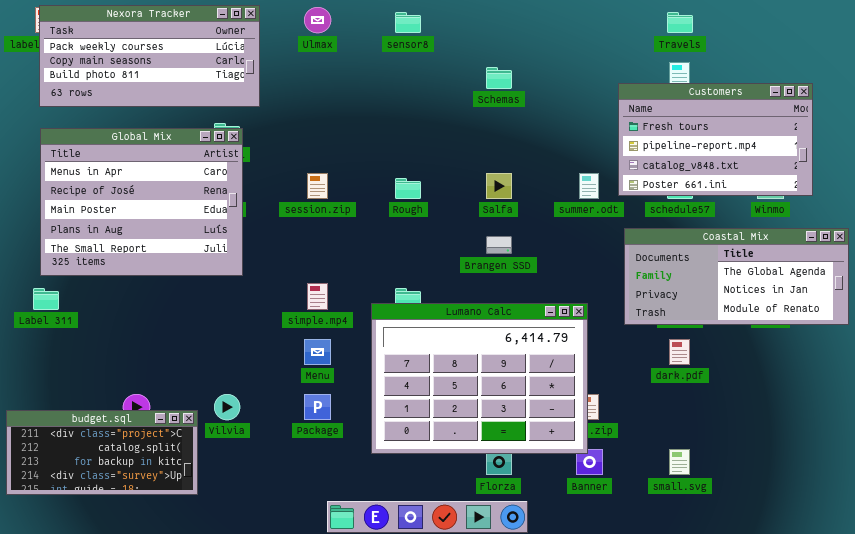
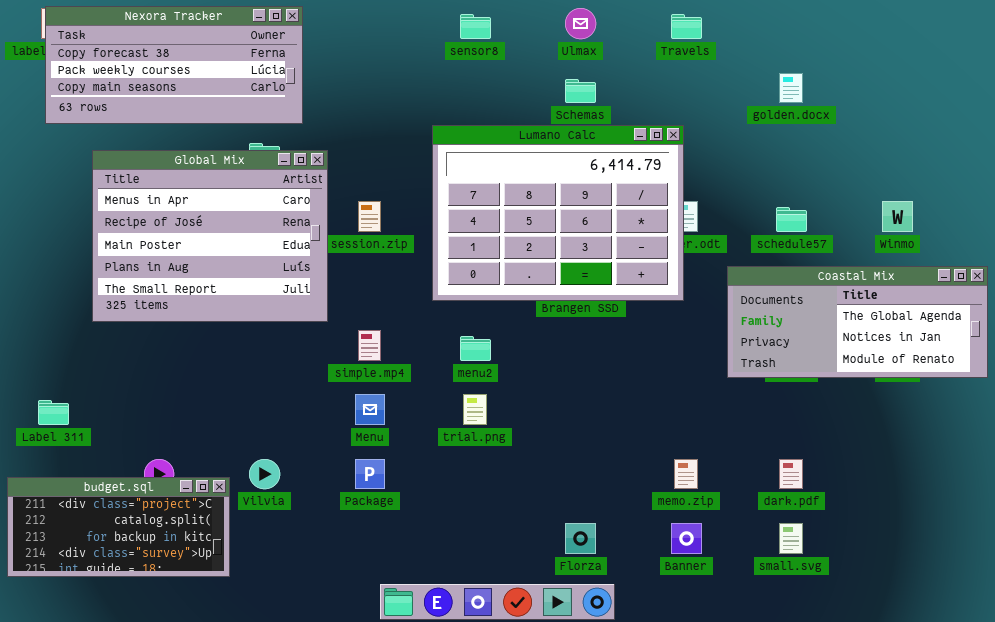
Nexora Tracker: [39,5,260,107] -> [45,6,303,124], scrolled up 1 row
Ulmax: [304,7,331,33] -> [565,8,596,39], moved
Travels: [667,12,693,33] -> [671,14,702,39], moved
Customers: [618,83,813,196] -> none, closed
Global Mix: [40,128,243,276] -> [92,150,328,322], moved
Label 311: [33,288,59,310] -> [38,400,69,425], moved
Lumano Calc: [371,303,588,454] -> [432,125,684,301], moved
dark.pdf: [669,339,690,365] -> [779,459,803,489], moved

